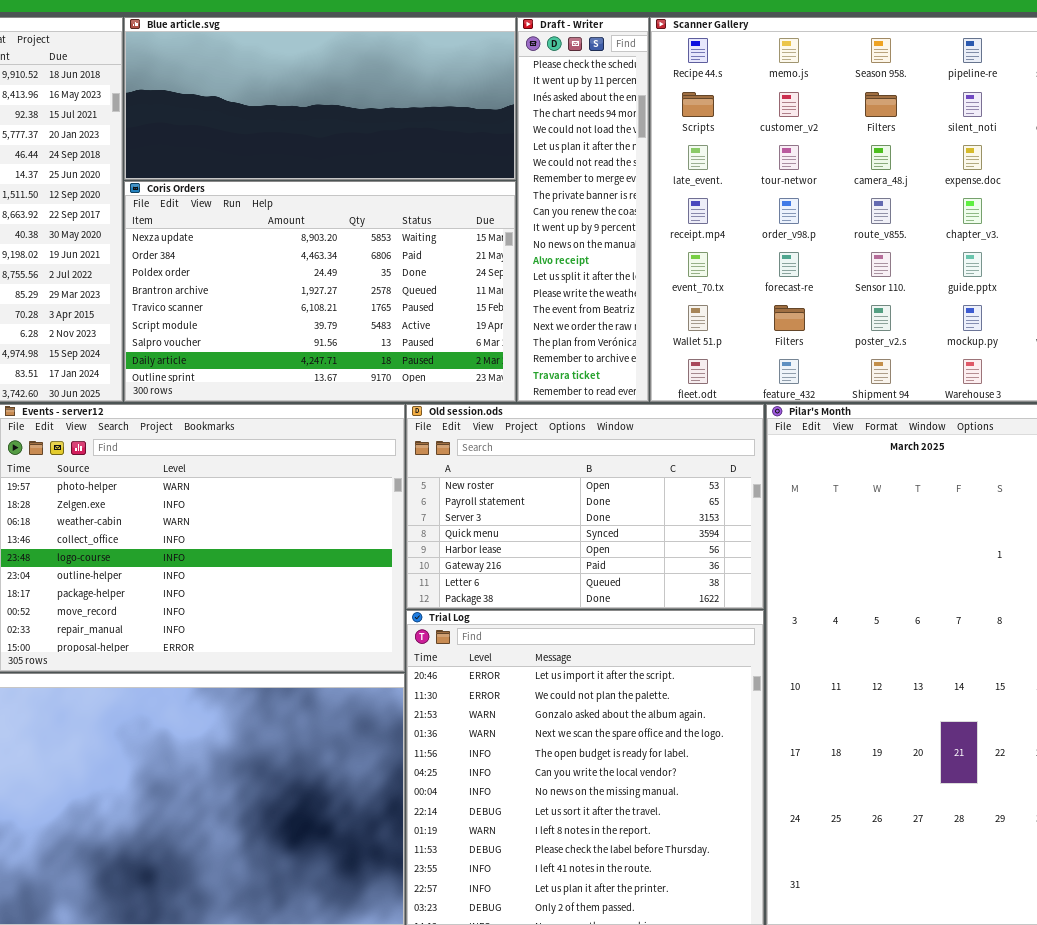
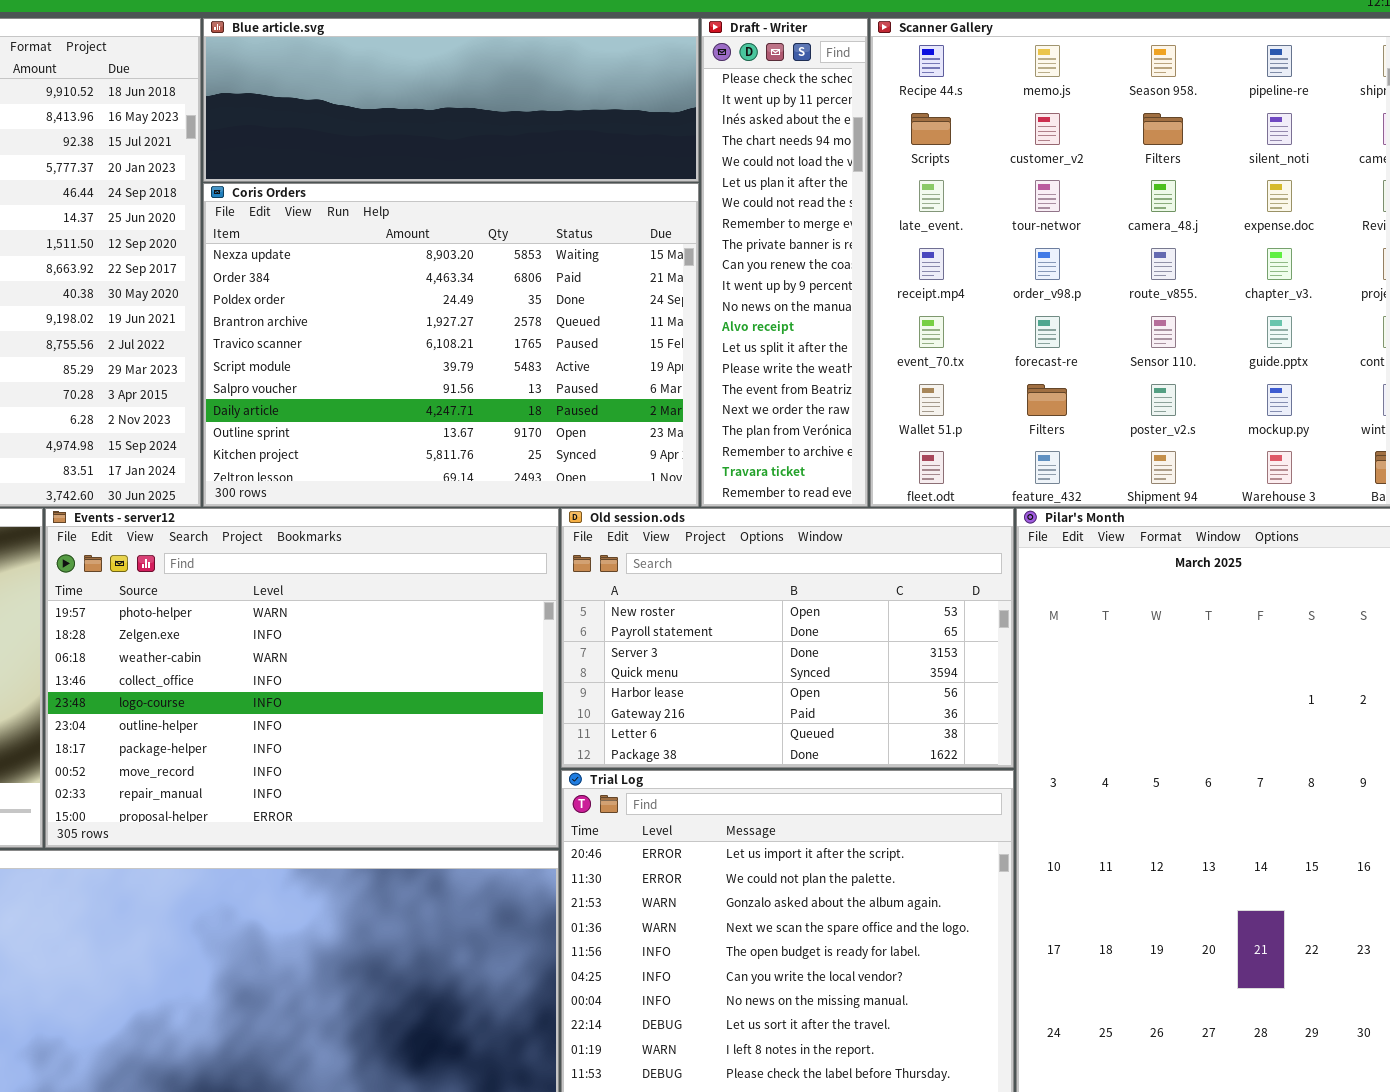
Blue article.svg: [124,17,516,180] -> [203,18,699,182], resized
Coris Orders: [124,181,516,402] -> [203,183,699,507], resized

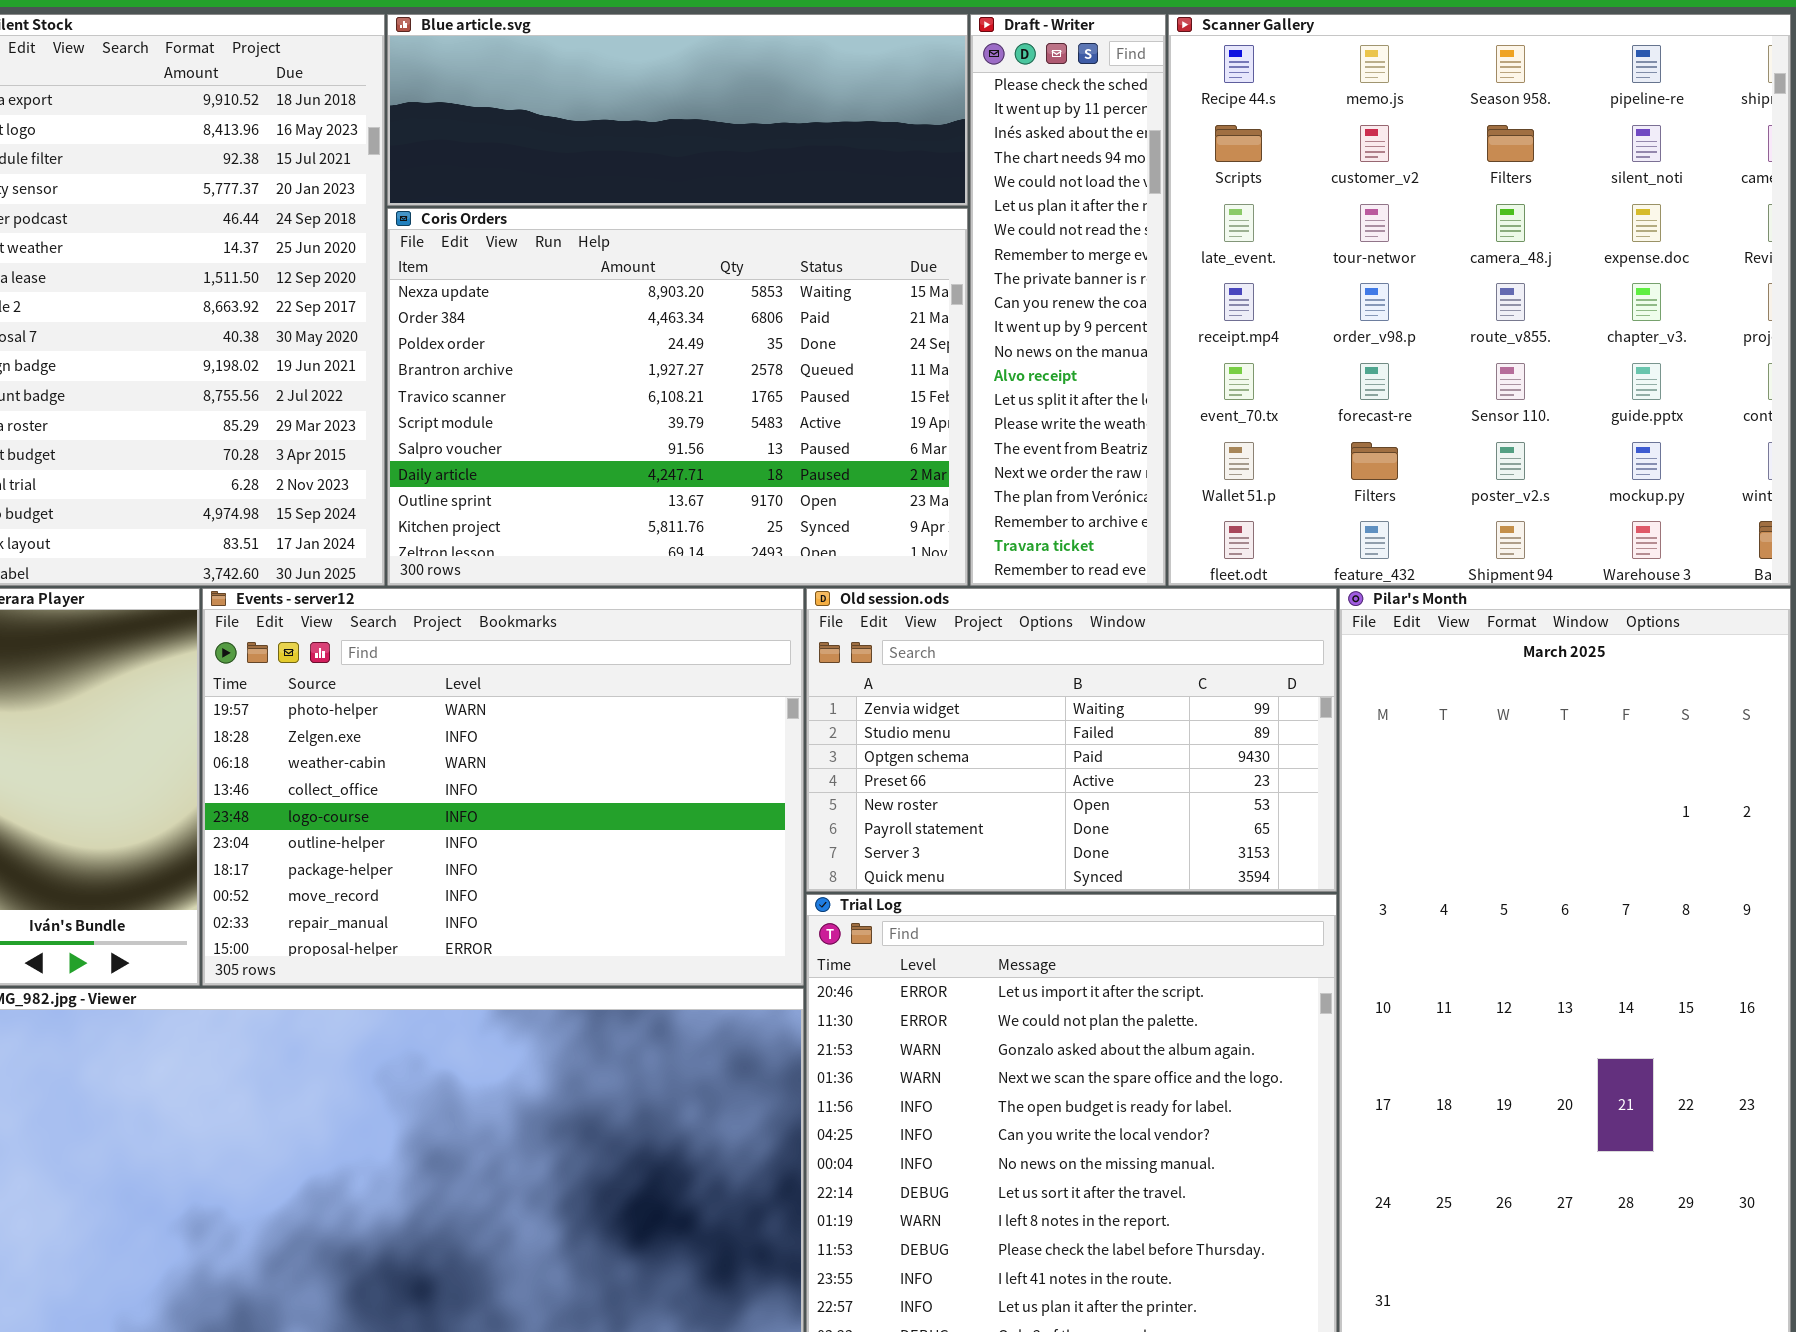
Old session.ods: [561,508,1014,768] -> [806,588,1337,892], scrolled up 4 rows

